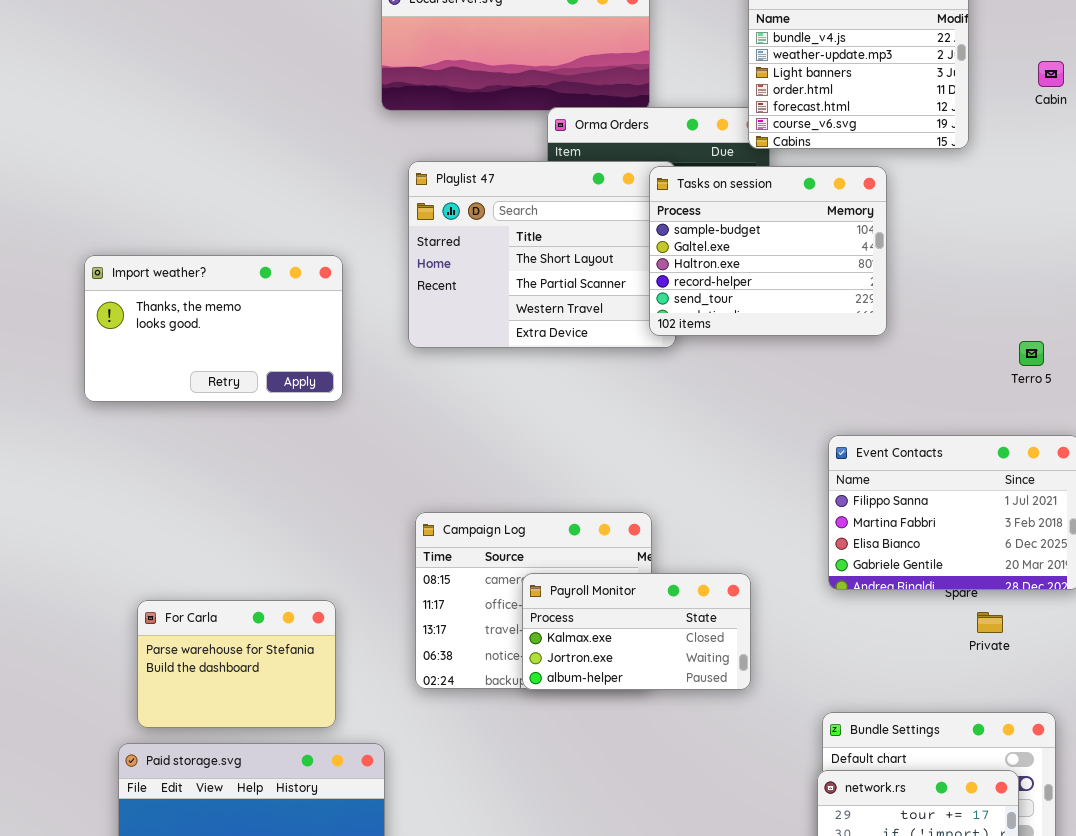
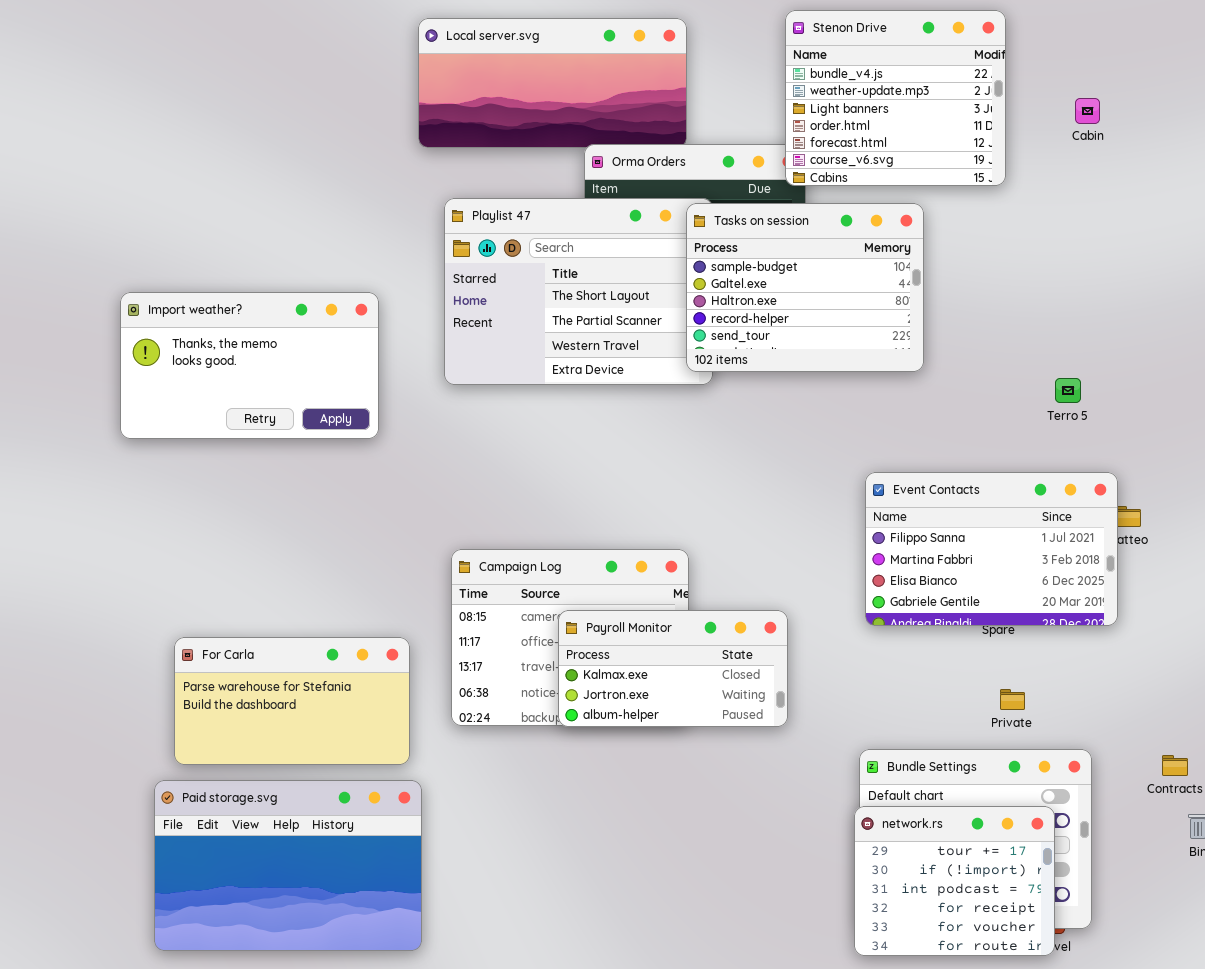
For Carla: [137,600,336,728] -> [174,637,410,765], resized
Private: [977,612,1003,633] -> [1000,689,1025,710], moved

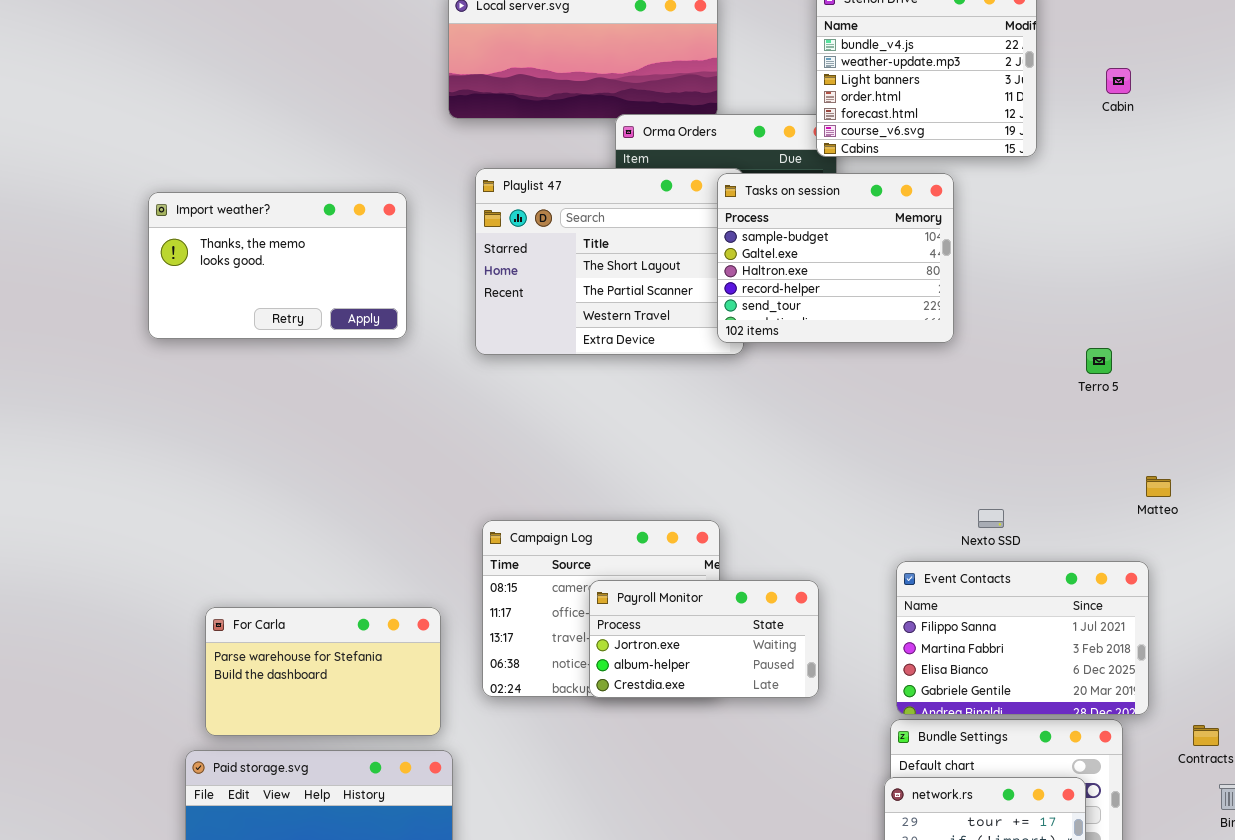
Import weather?: [120,292,379,439] -> [148,192,407,339], moved
Event Contacts: [865,472,1118,626] -> [896,561,1149,715], moved
Payroll Monitor: [558,610,788,727] -> [589,580,819,698], scrolled down 1 row

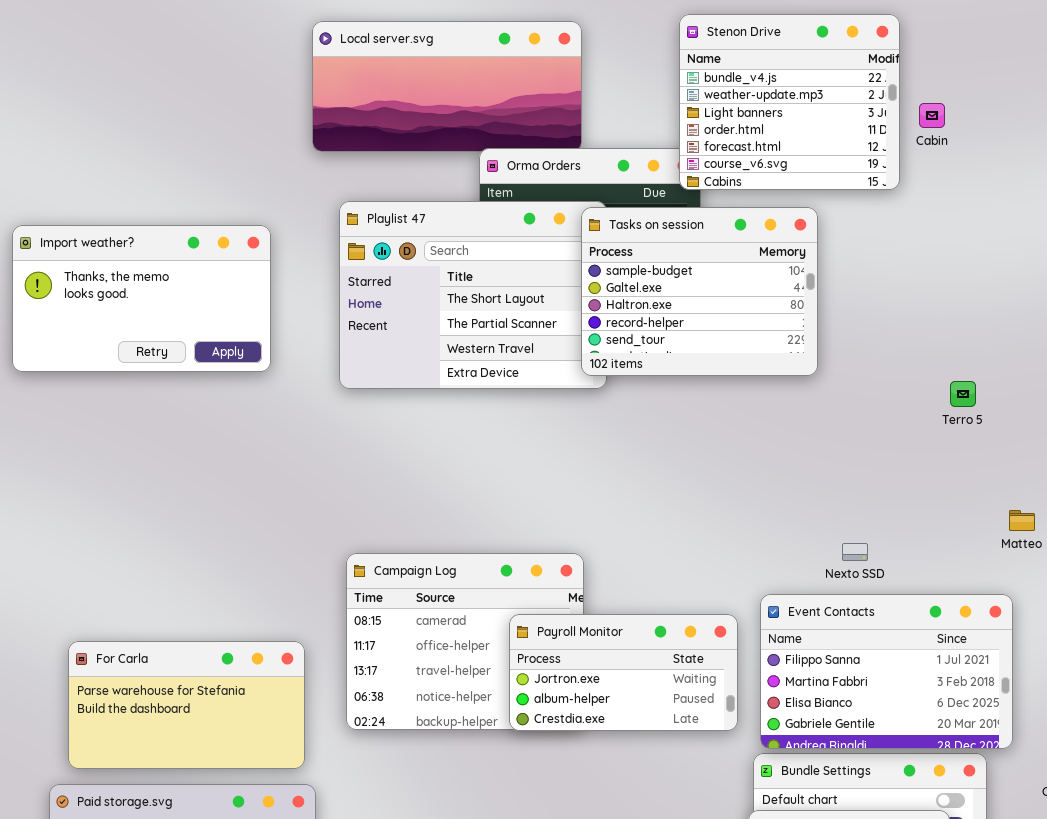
Cabin: [1106,68,1131,94] -> [919,103,945,128], moved
Payroll Monitor: [589,580,819,698] -> [509,614,738,731], moved

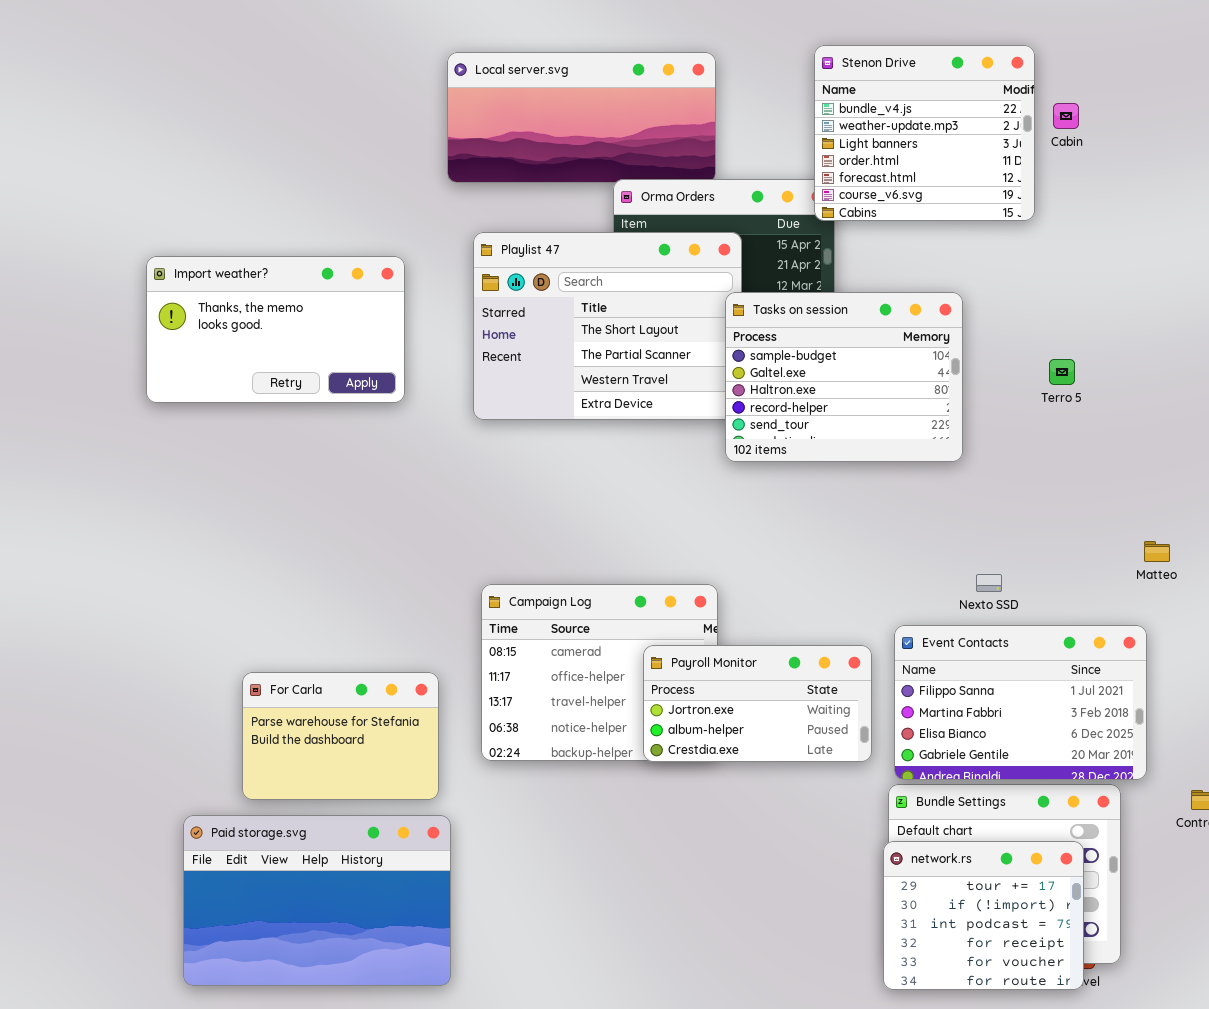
Cabin: [919,103,945,128] -> [1053,103,1079,129], moved
Tasks on session: [581,207,818,376] -> [725,292,963,462], moved
Terro 5: [950,381,976,407] -> [1049,359,1075,385], moved
For Carla: [68,641,305,769] -> [242,672,439,800], resized

